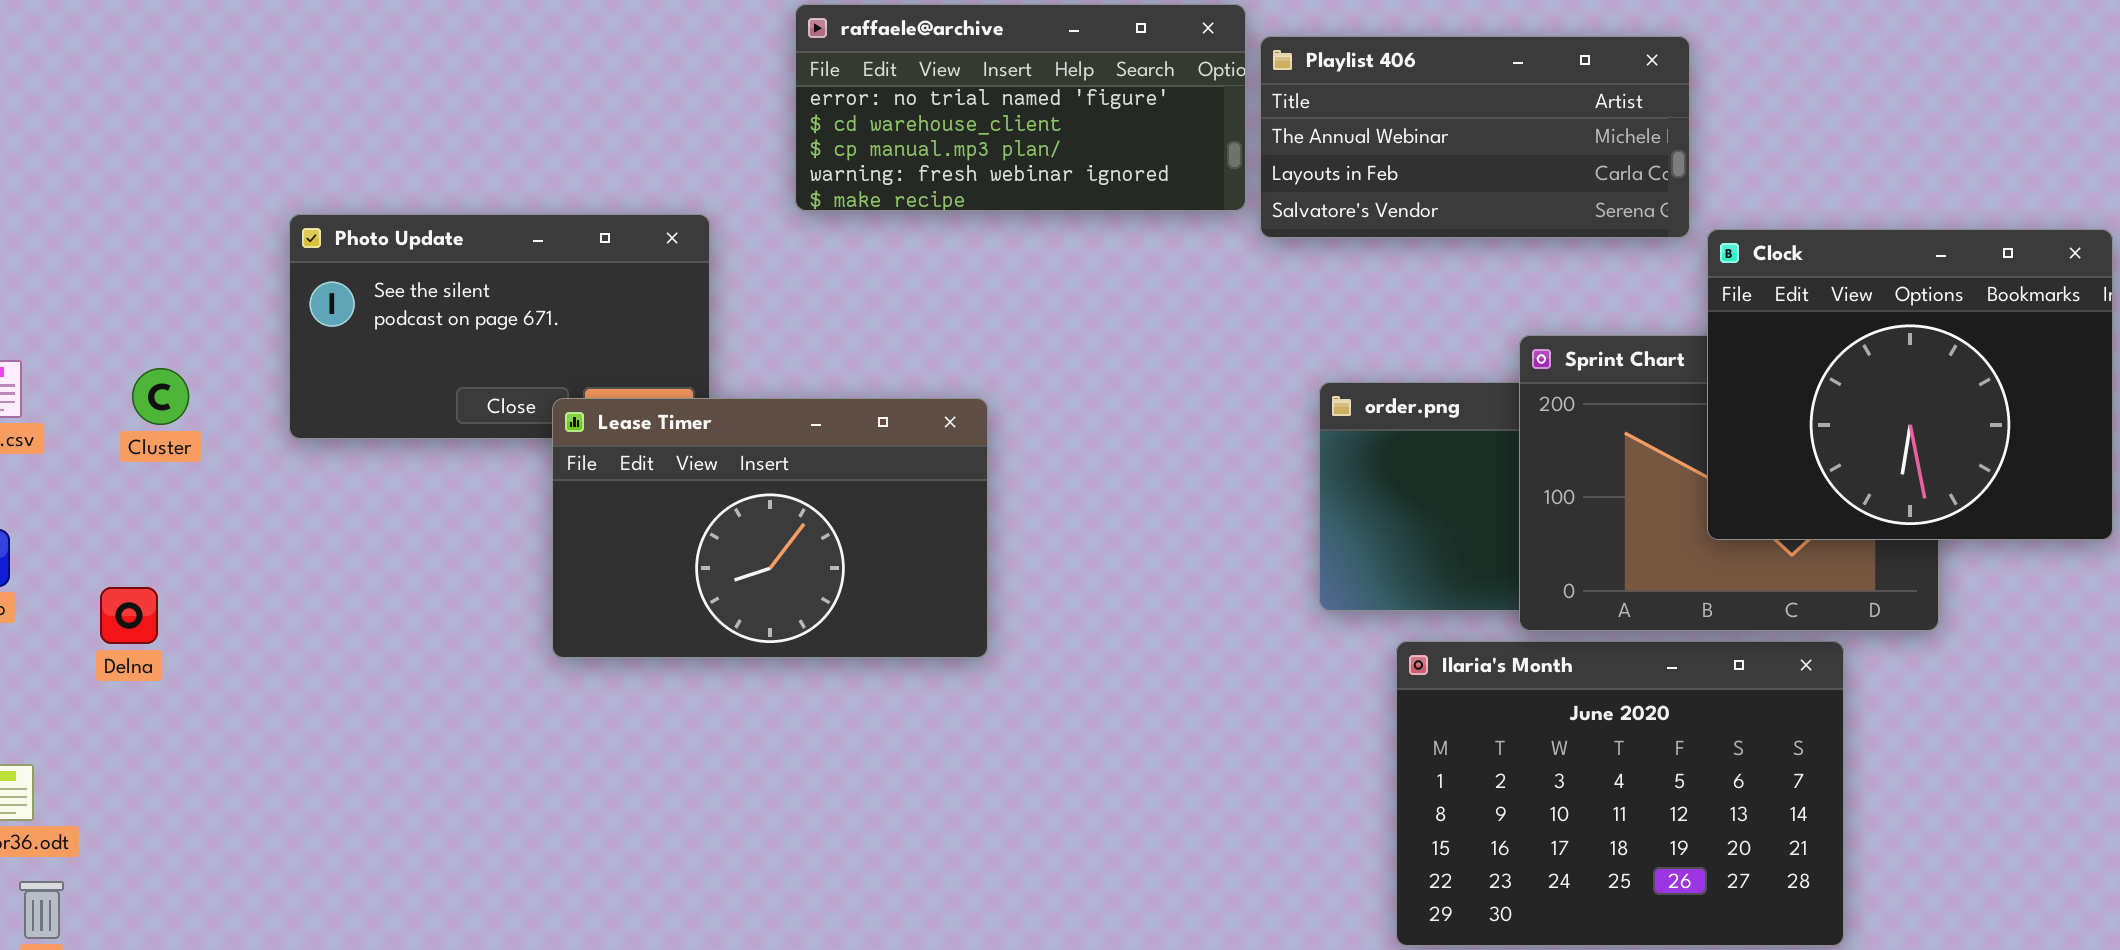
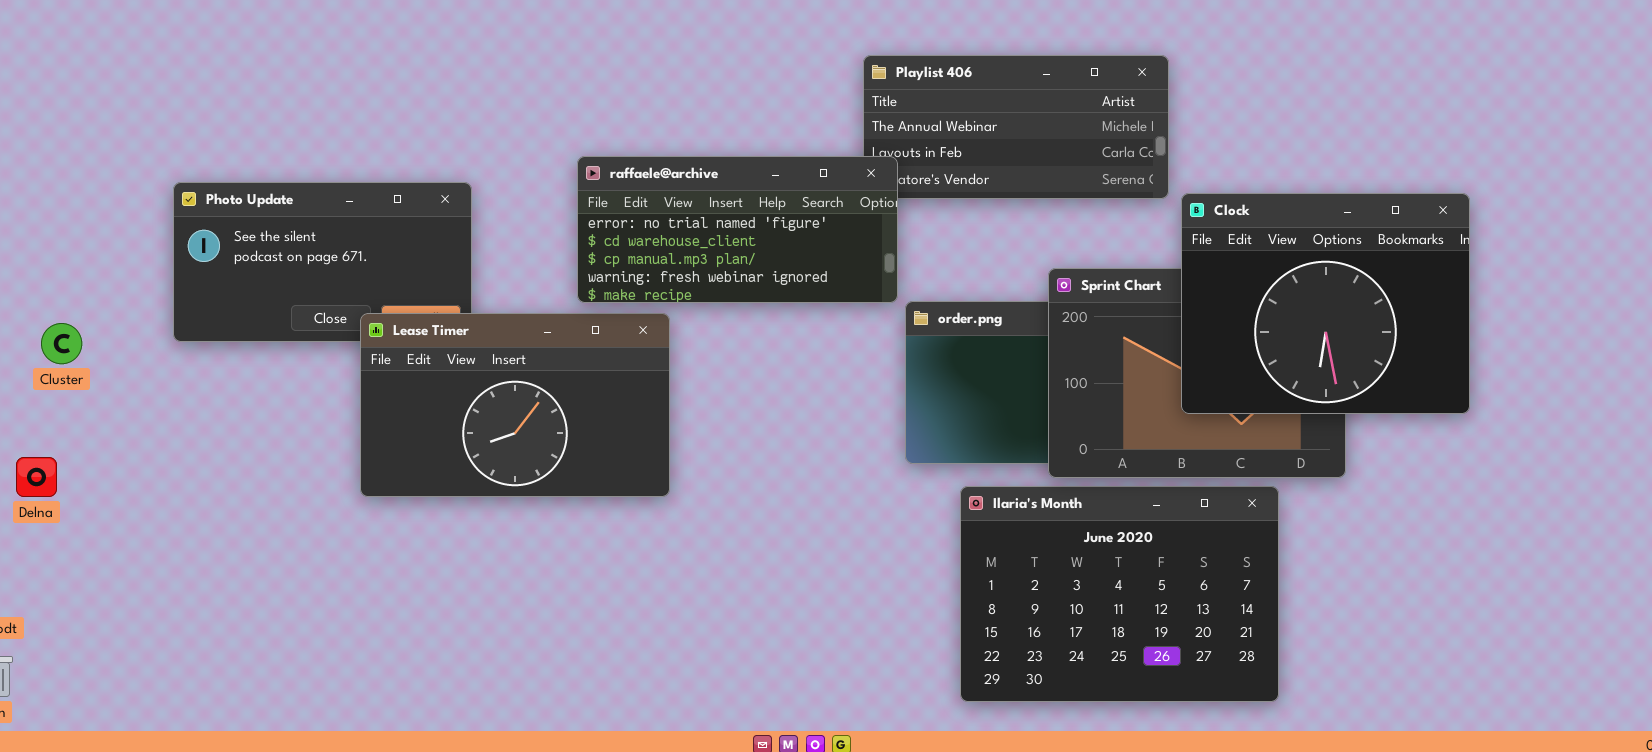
raffaele@archive: [795,4,1246,211] -> [577,156,898,303], moved
Cluster: [132,368,189,425] -> [41,323,82,364], moved
Delna: [100,587,158,644] -> [16,457,57,497], moved

